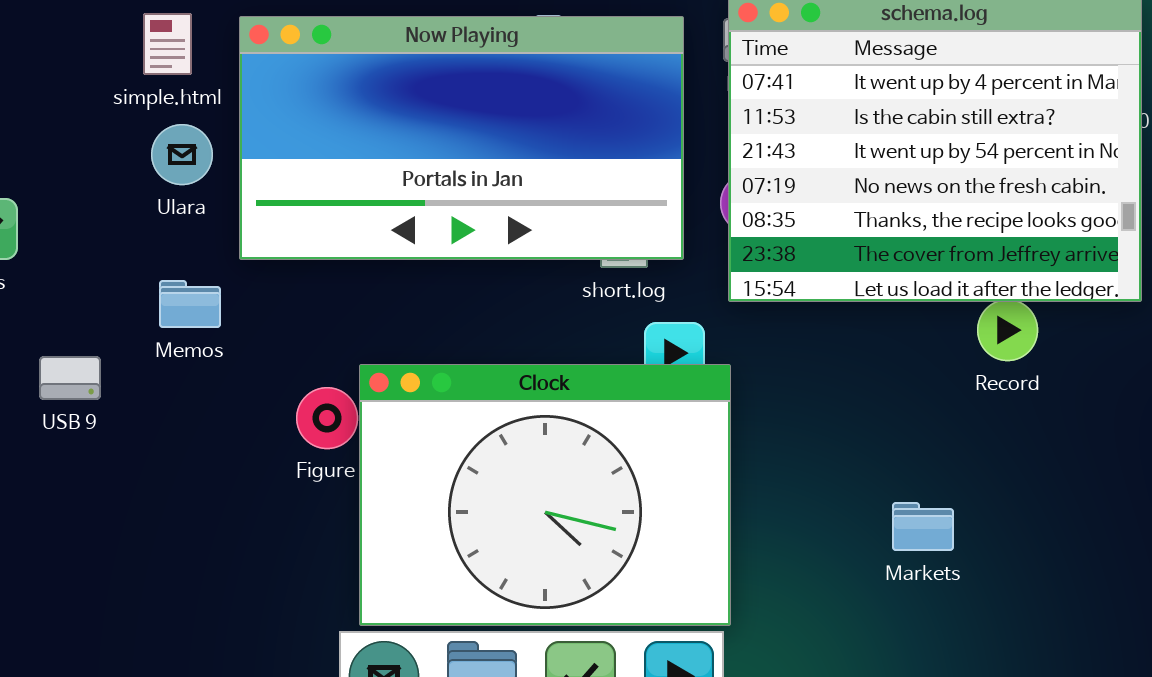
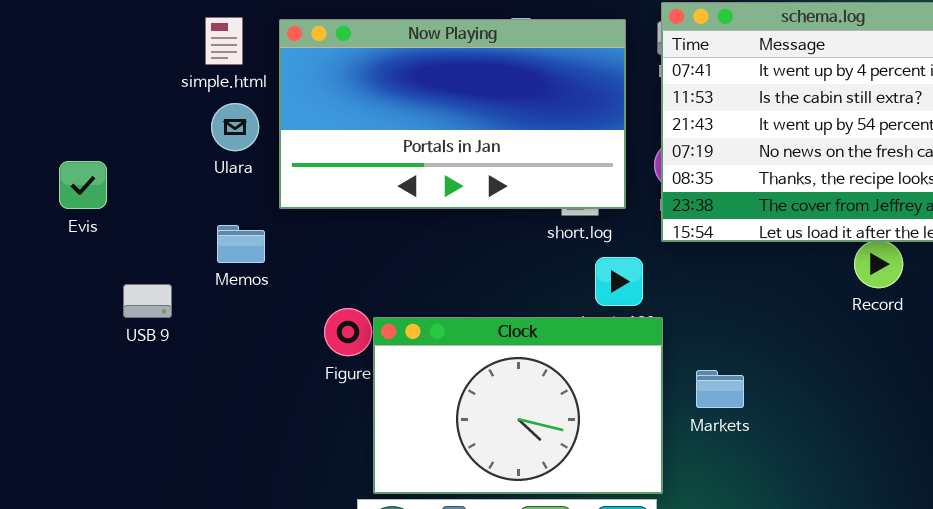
Clock: [359,364,731,626] -> [373,317,663,494], resized
Markets: [892,502,954,551] -> [696,370,744,408], moved

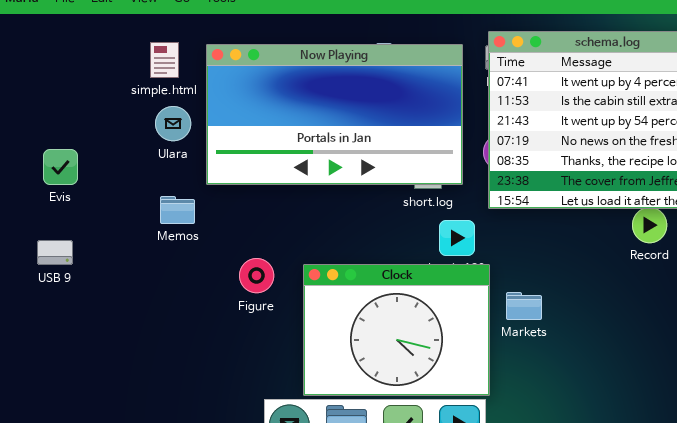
USB 9: [123,284,172,318] -> [37,240,73,265], moved
Clock: [373,317,663,494] -> [303,264,490,396], resized
Markets: [696,370,744,408] -> [506,292,542,320], moved

